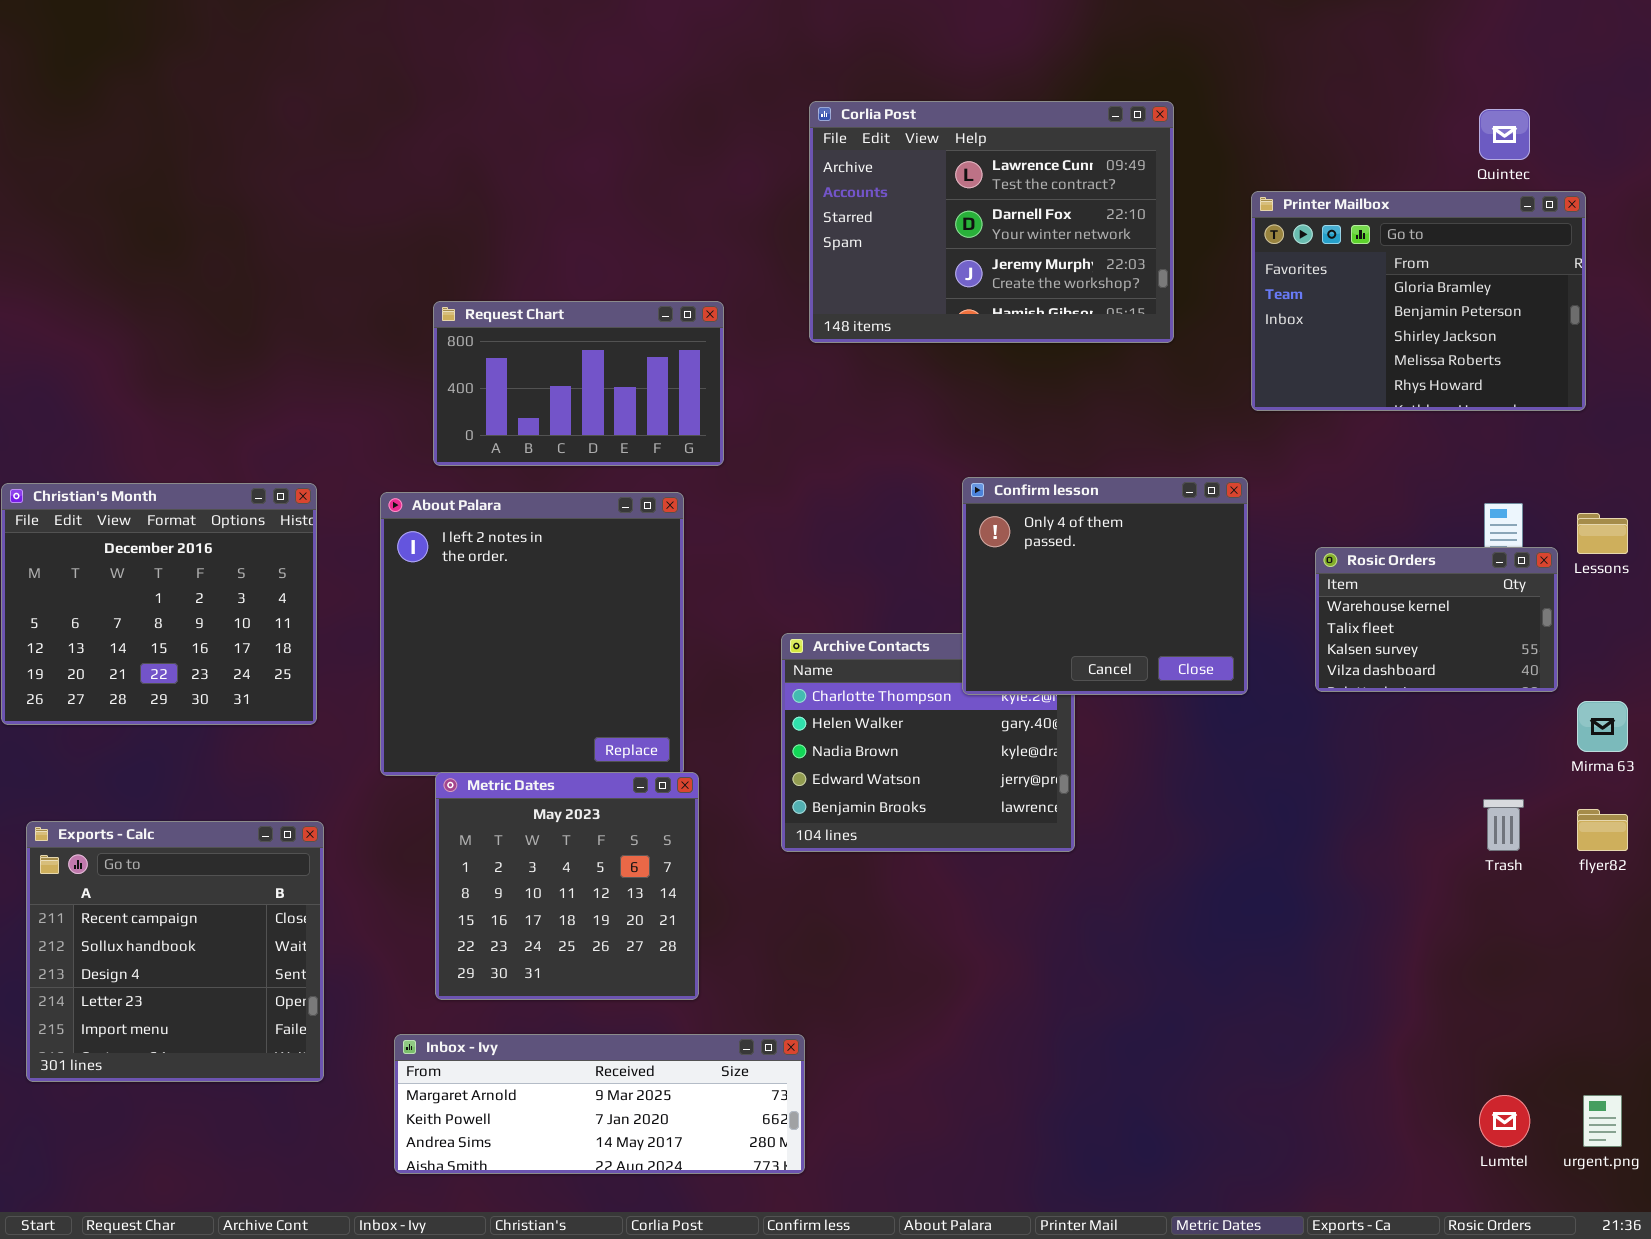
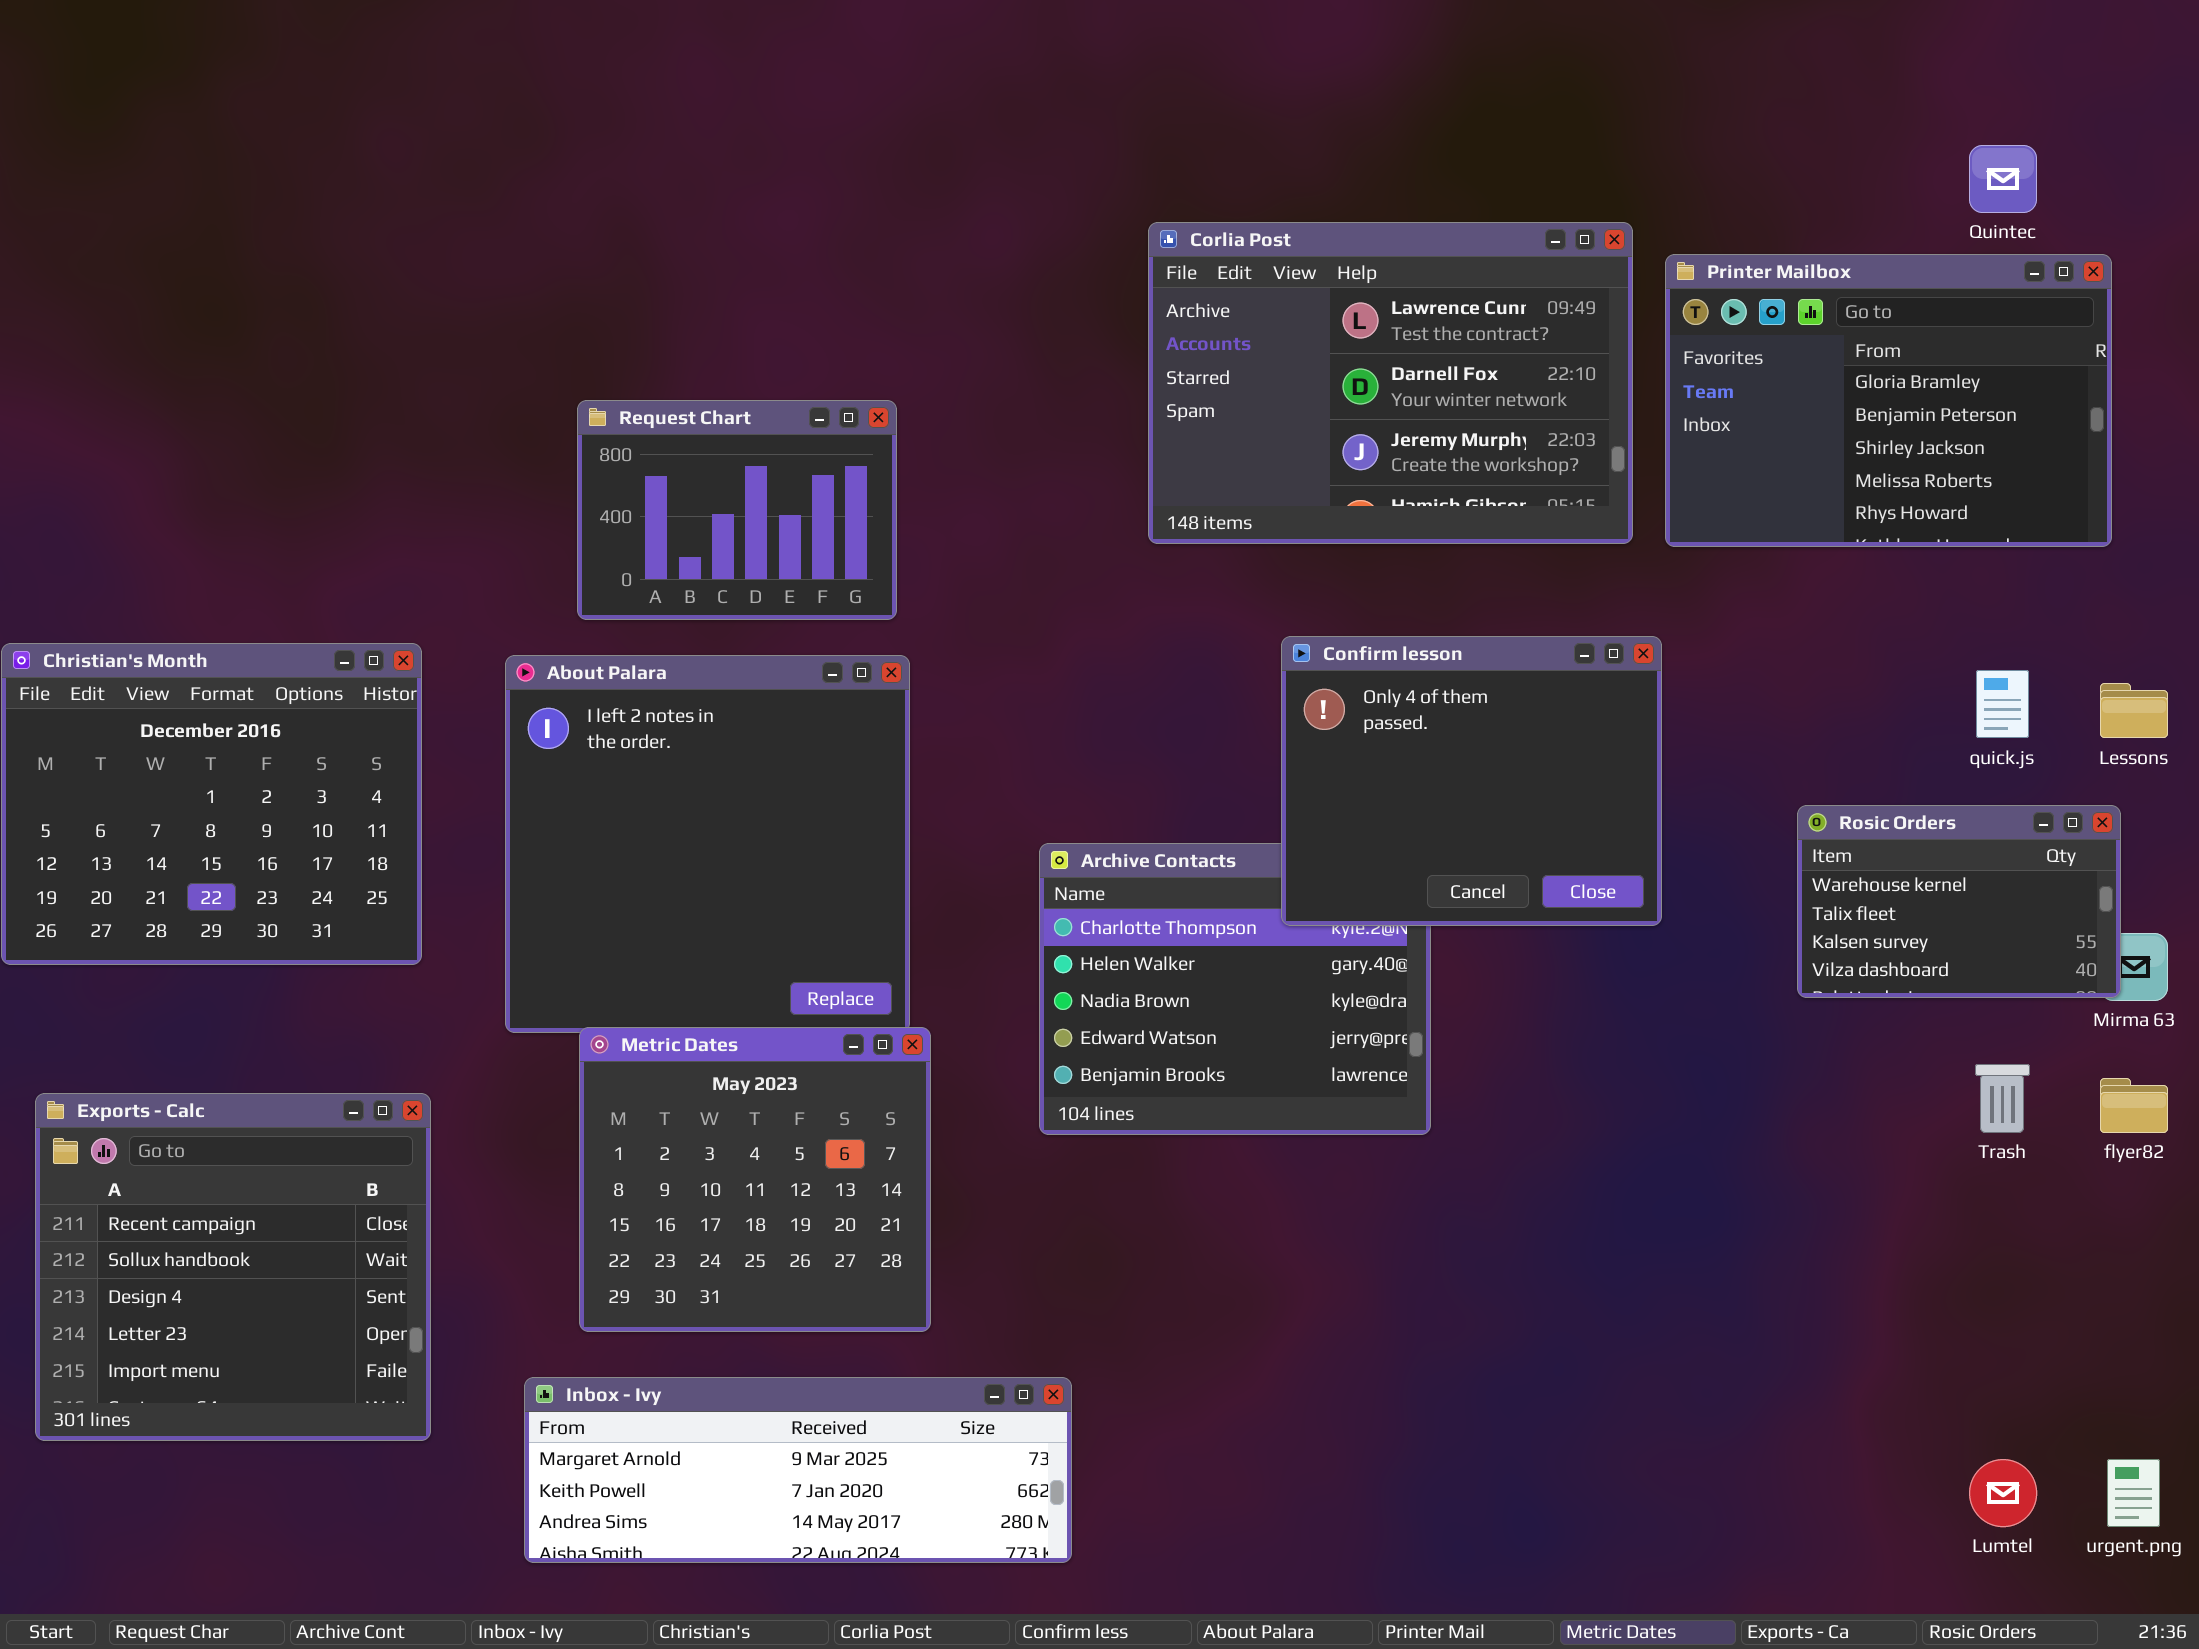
Corlia Post: [809,101,1174,343] -> [1148,222,1633,544], moved
Request Chart: [433,301,724,466] -> [577,400,897,620], resized
Rosic Orders: [1315,547,1558,692] -> [1797,805,2121,998], moved

